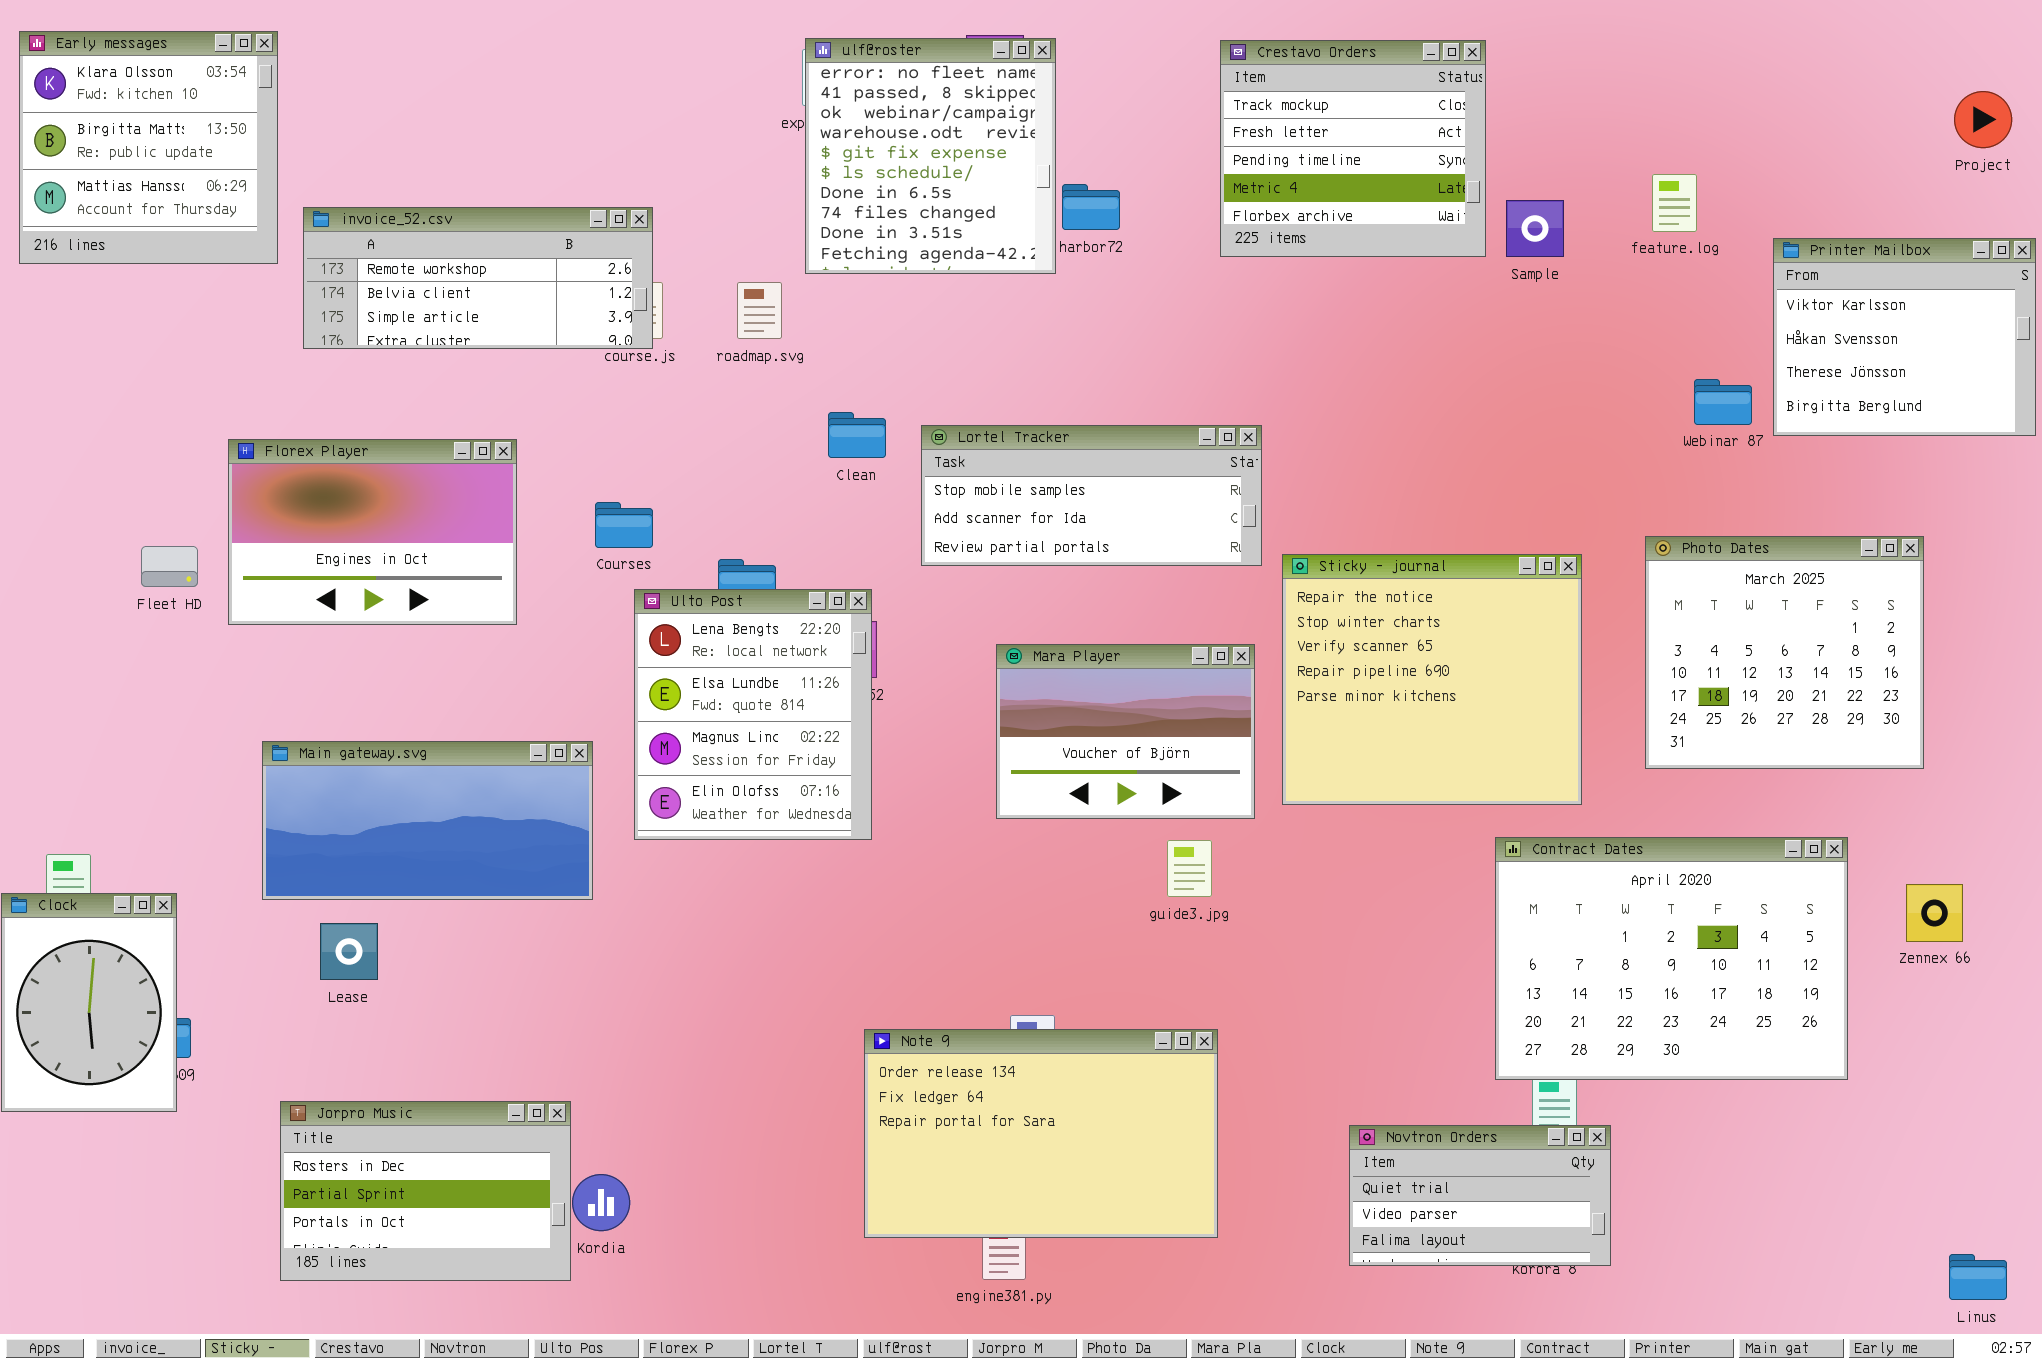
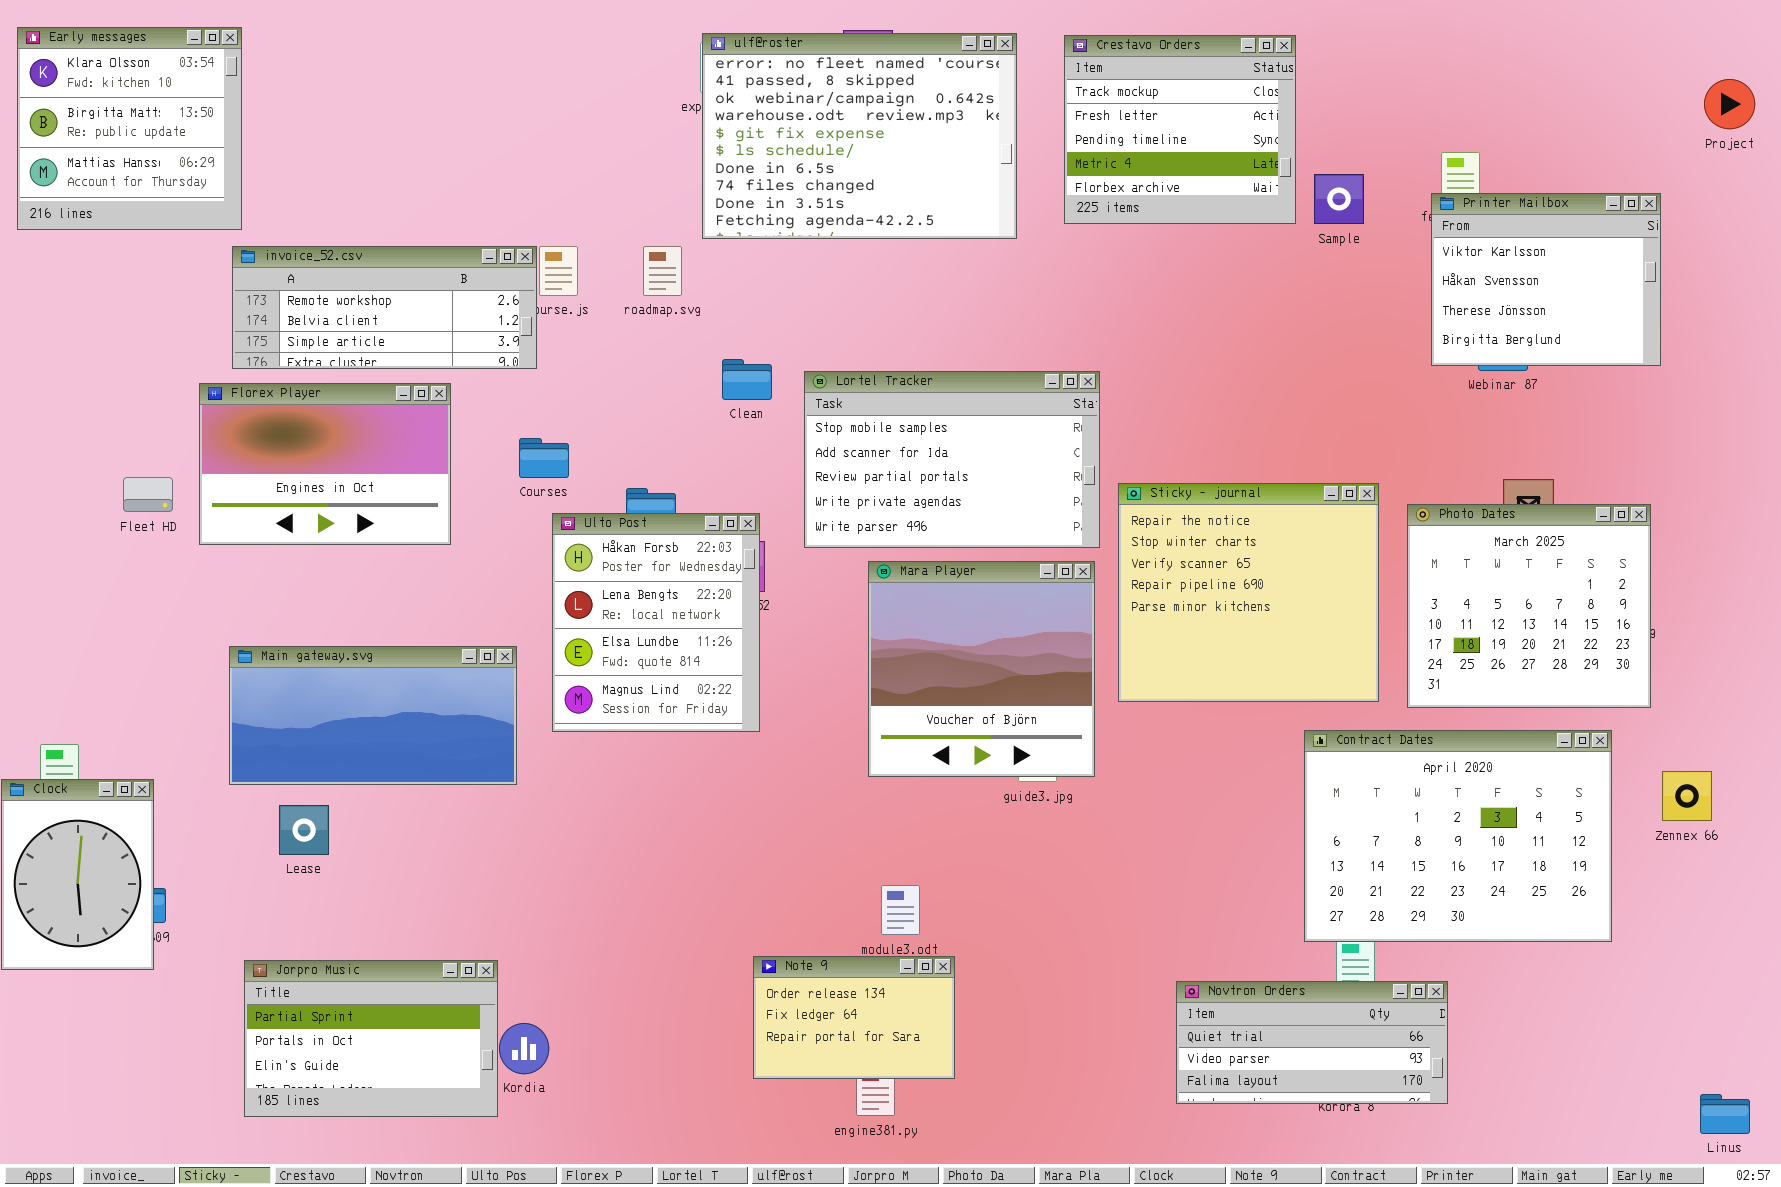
ulf@roster: [805,38,1056,274] -> [702,33,1017,239], resized
invoice_52.csv: [303,207,653,349] -> [232,246,537,369], moved
Printer Mailbox: [1773,238,2036,436] -> [1431,193,1661,366], moved
Lortel Tracker: [921,425,1262,566] -> [804,371,1100,548], resized
Photo Dates: [1645,536,1924,769] -> [1407,504,1651,708], moved
Ulto Post: [634,589,872,840] -> [552,513,760,732], scrolled up 1 row
Mara Player: [996,644,1255,819] -> [868,561,1095,777], resized
Note 9: [864,1029,1218,1238] -> [753,956,955,1079], resized
Jorpro Music: [280,1101,571,1281] -> [244,960,498,1117], scrolled down 1 row
Novtron Orders: [1349,1125,1611,1266] -> [1176,981,1448,1104], resized

